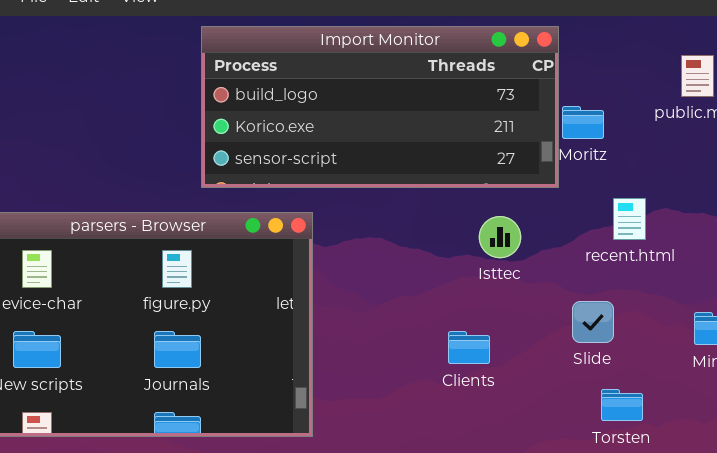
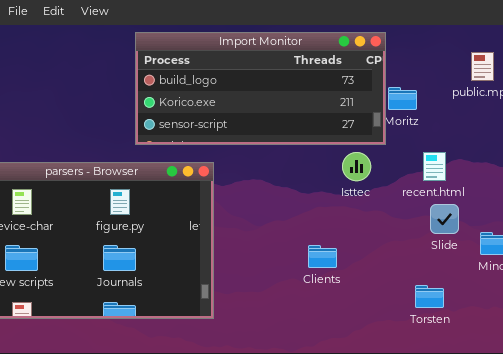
Isttec: [479,216,521,258] -> [342,152,371,181], moved
Slide: [572,301,614,343] -> [430,204,459,234], moved

